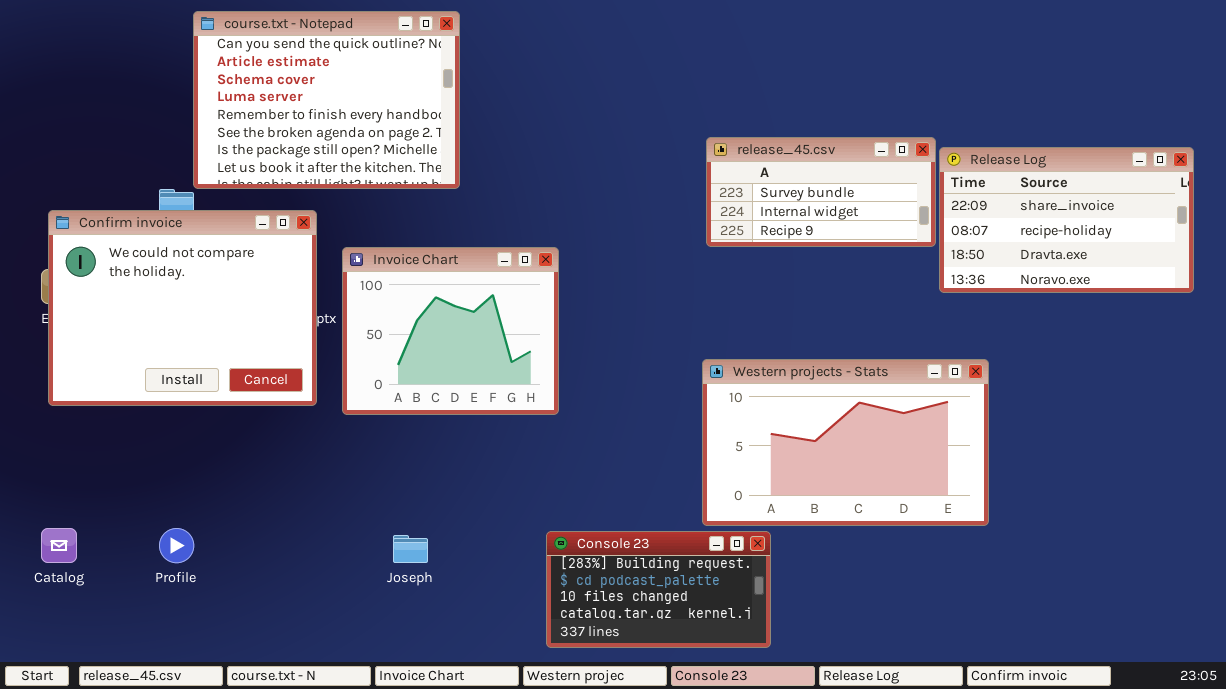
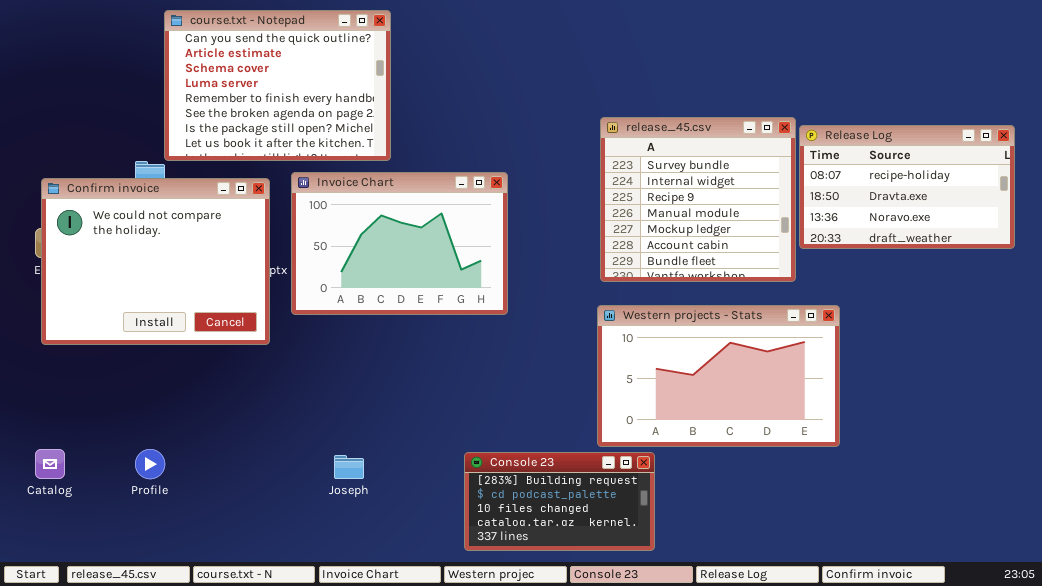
release_45.csv: [706,137,936,247] -> [600,117,796,282], resized
Release Log: [939,147,1194,293] -> [799,125,1015,249], scrolled down 1 row
Invoice Chart: [342,247,559,415] -> [291,172,508,315], moved, resized

